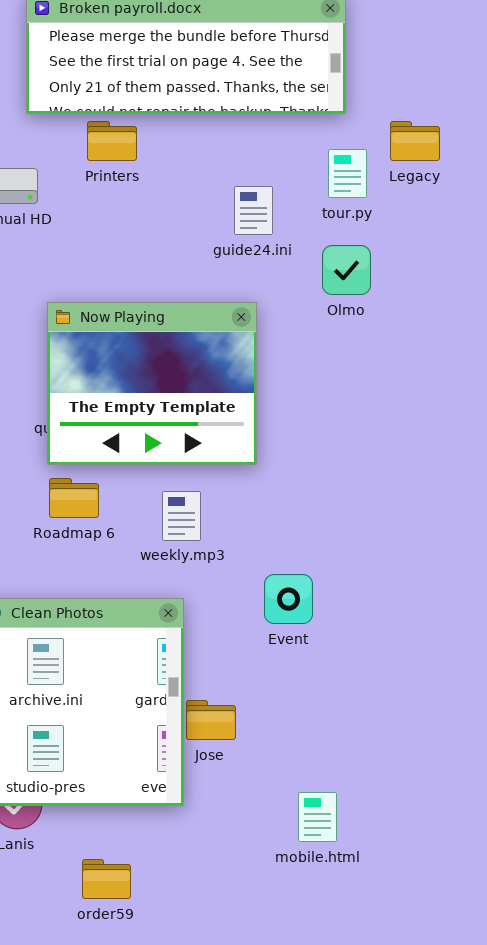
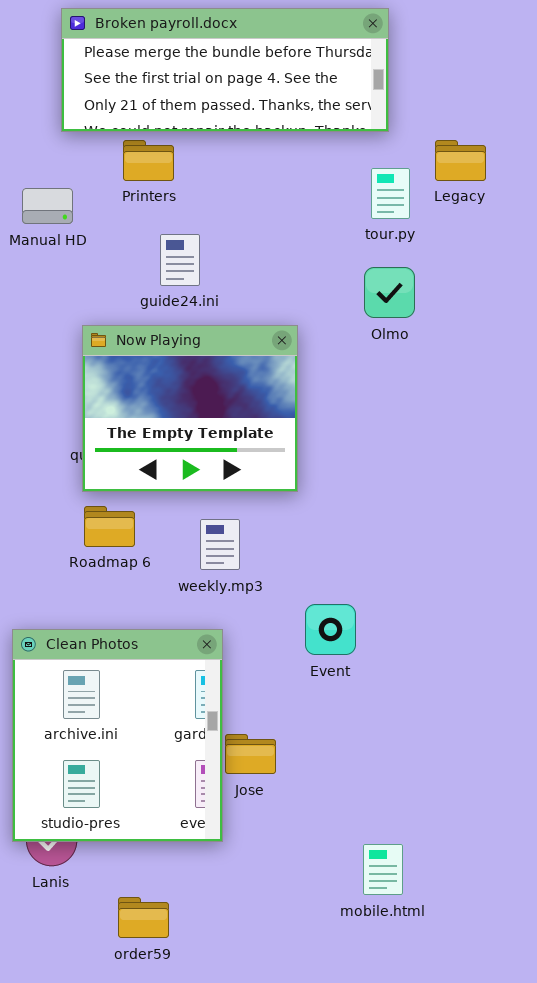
guide24.ini: [234,186,273,235] -> [160,234,200,286], moved
mobile.html: [298,792,337,842] -> [363,844,403,895], moved

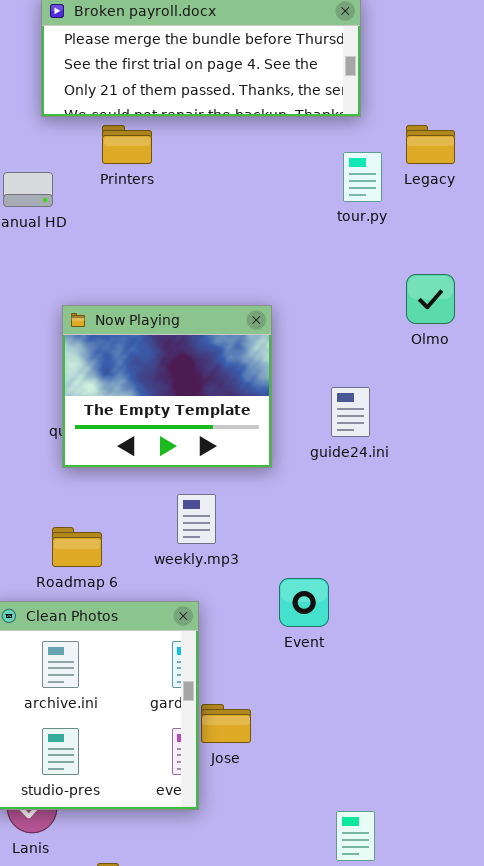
guide24.ini: [160,234,200,286] -> [331,387,370,437], moved
Olmo: [364,267,415,318] -> [406,274,455,324], moved
Roadmap 6: [84,506,135,547] -> [52,527,102,567], moved

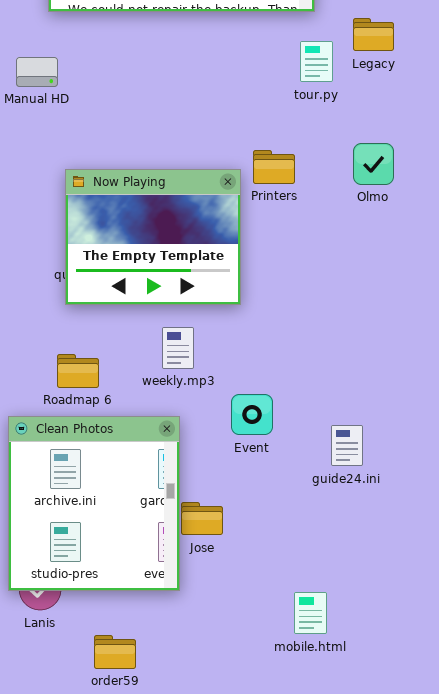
Printers: [102,125,152,164] -> [253,150,295,184], moved
guide24.ini: [331,387,370,437] -> [331,425,363,466], moved
Event: [279,578,329,627] -> [231,394,273,435], moved

